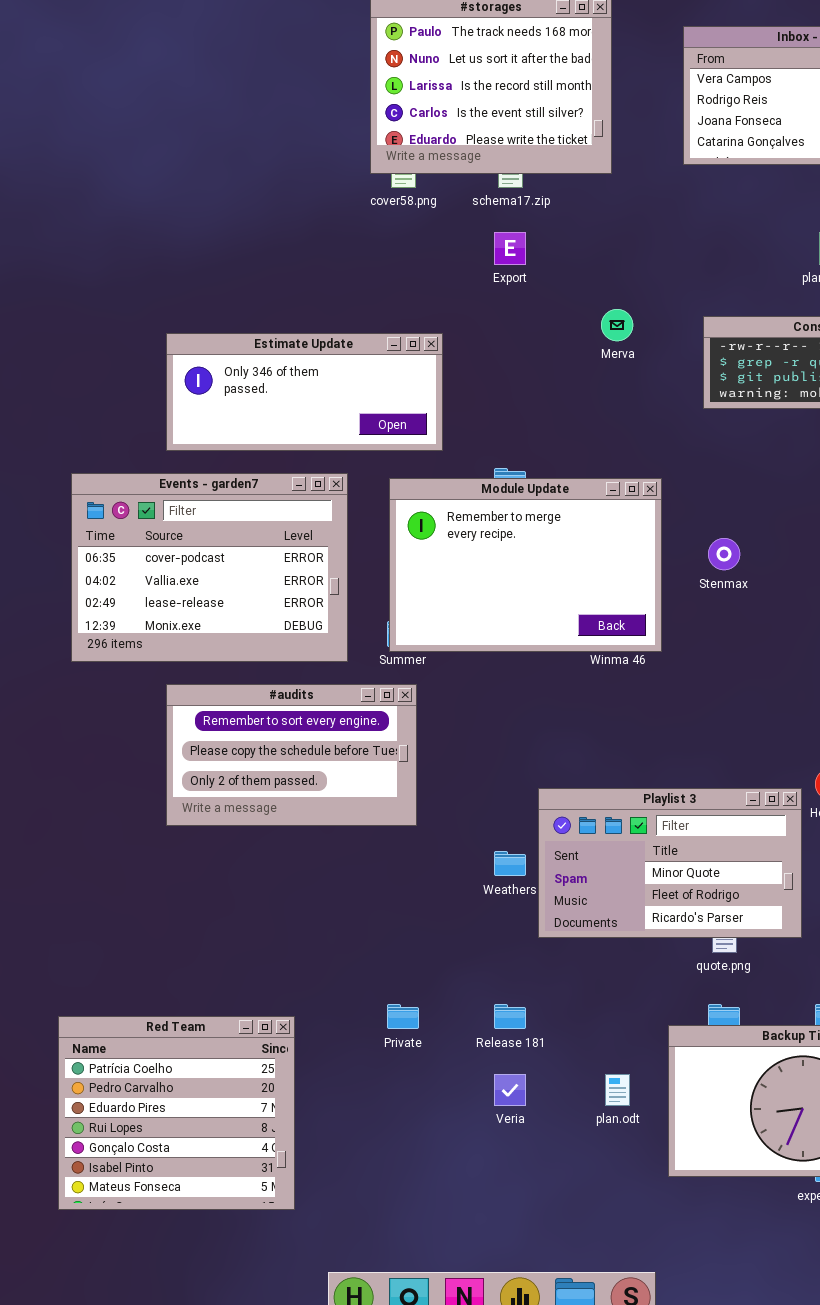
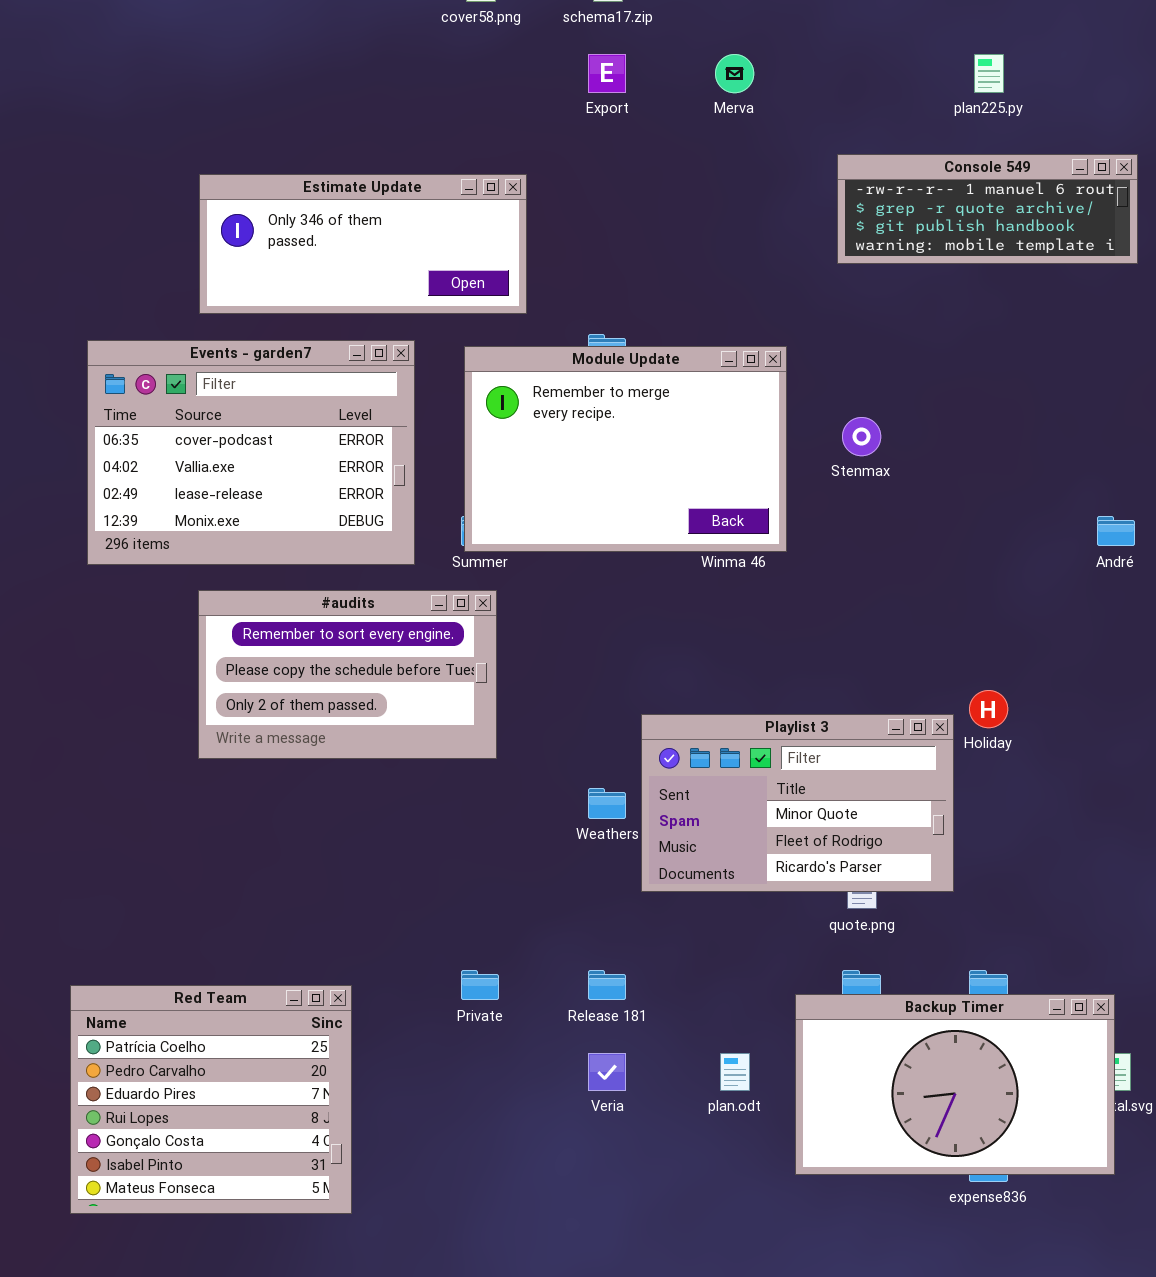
Merva: [601,309,633,341] -> [715,54,754,93], moved

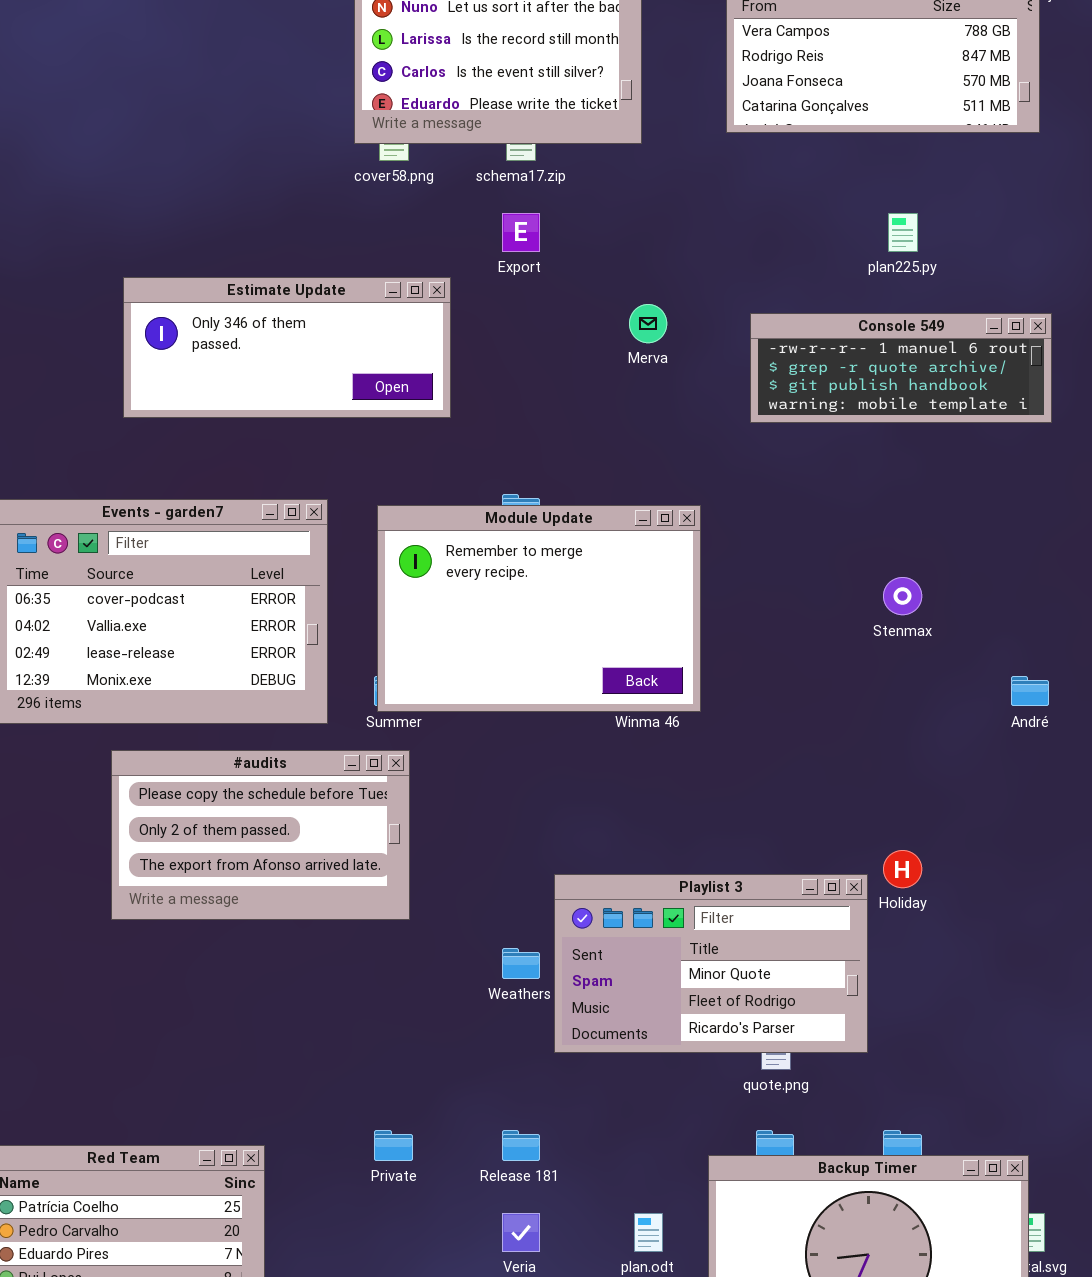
Merva: [715,54,754,93] -> [629,304,667,343], moved
Estimate Update: [199,174,527,314] -> [123,277,451,418], moved
Stenmax: [842,417,881,456] -> [883,577,922,615], moved
#audits: [198,590,497,759] -> [111,750,410,920], scrolled down 1 row

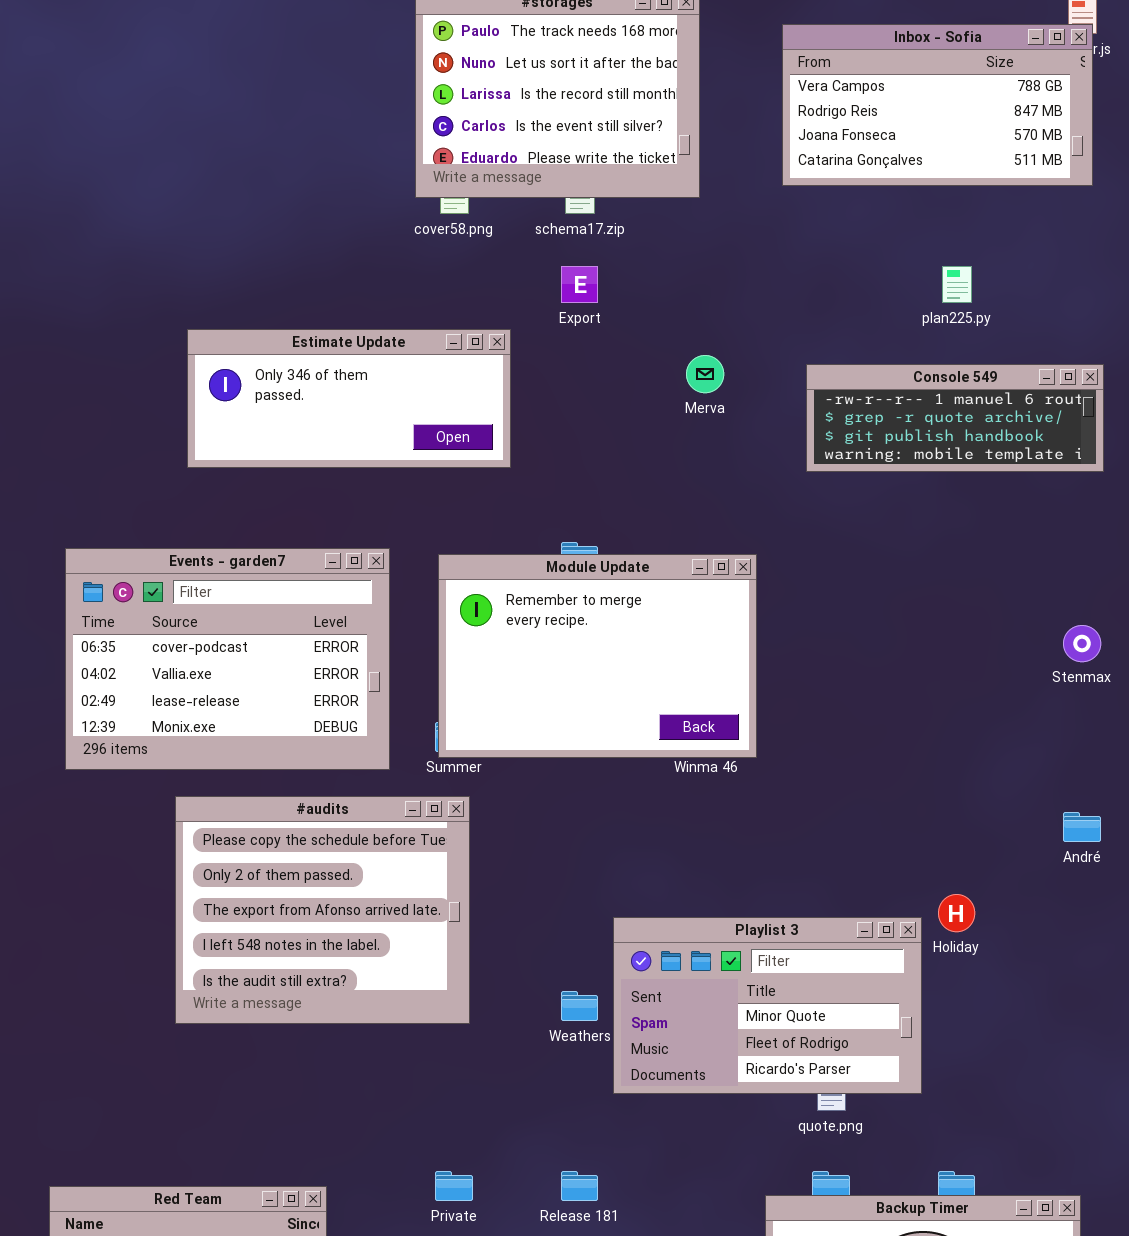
Stenmax: [883,577,922,615] -> [1063,625,1101,662], moved
André: [1011,676,1049,706] -> [1063,812,1101,842], moved
#audits: [111,750,410,920] -> [175,796,470,1024], resized

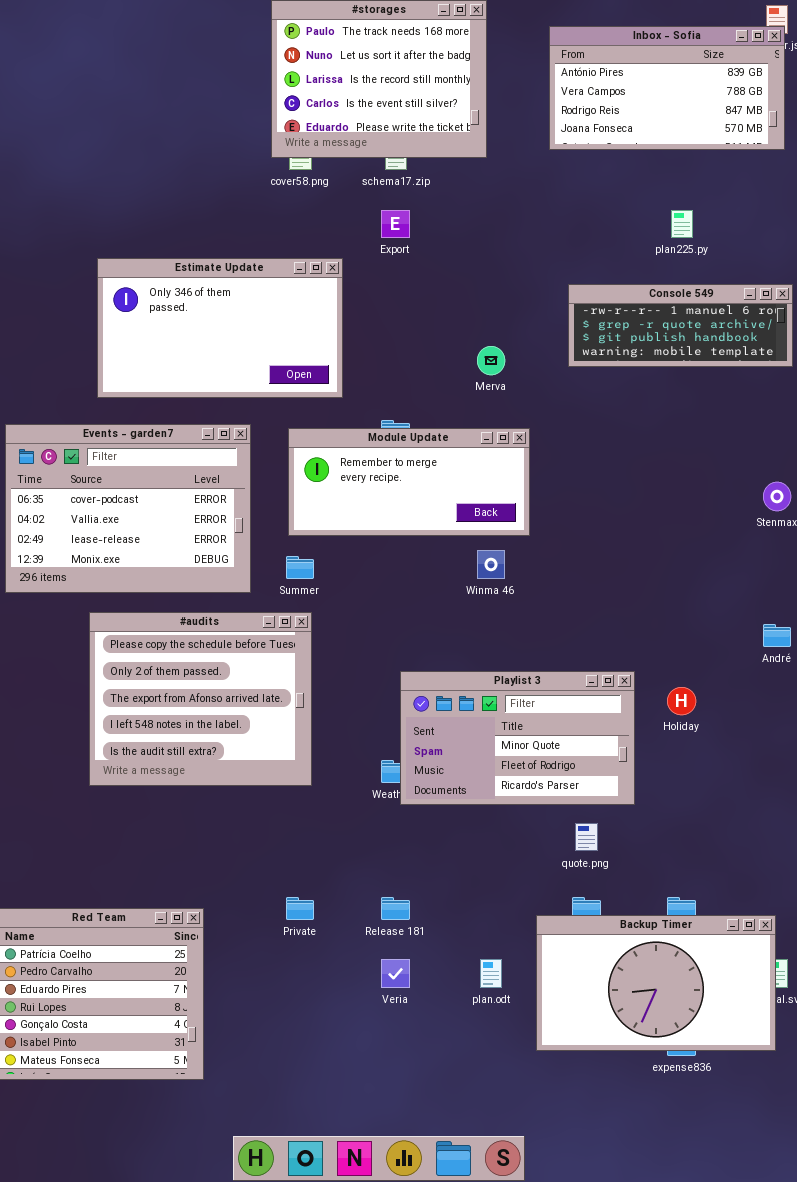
Inbox - Sofia: [782,24,1093,186] -> [549,26,785,150], scrolled up 1 row
Estimate Update: [187,329,511,468] -> [97,258,343,398], resized
Merva: [686,355,724,393] -> [477,346,505,375], moved
Module Update: [438,554,757,758] -> [288,428,530,536], resized
Playlist 3: [613,917,922,1094] -> [400,671,635,805], moved

